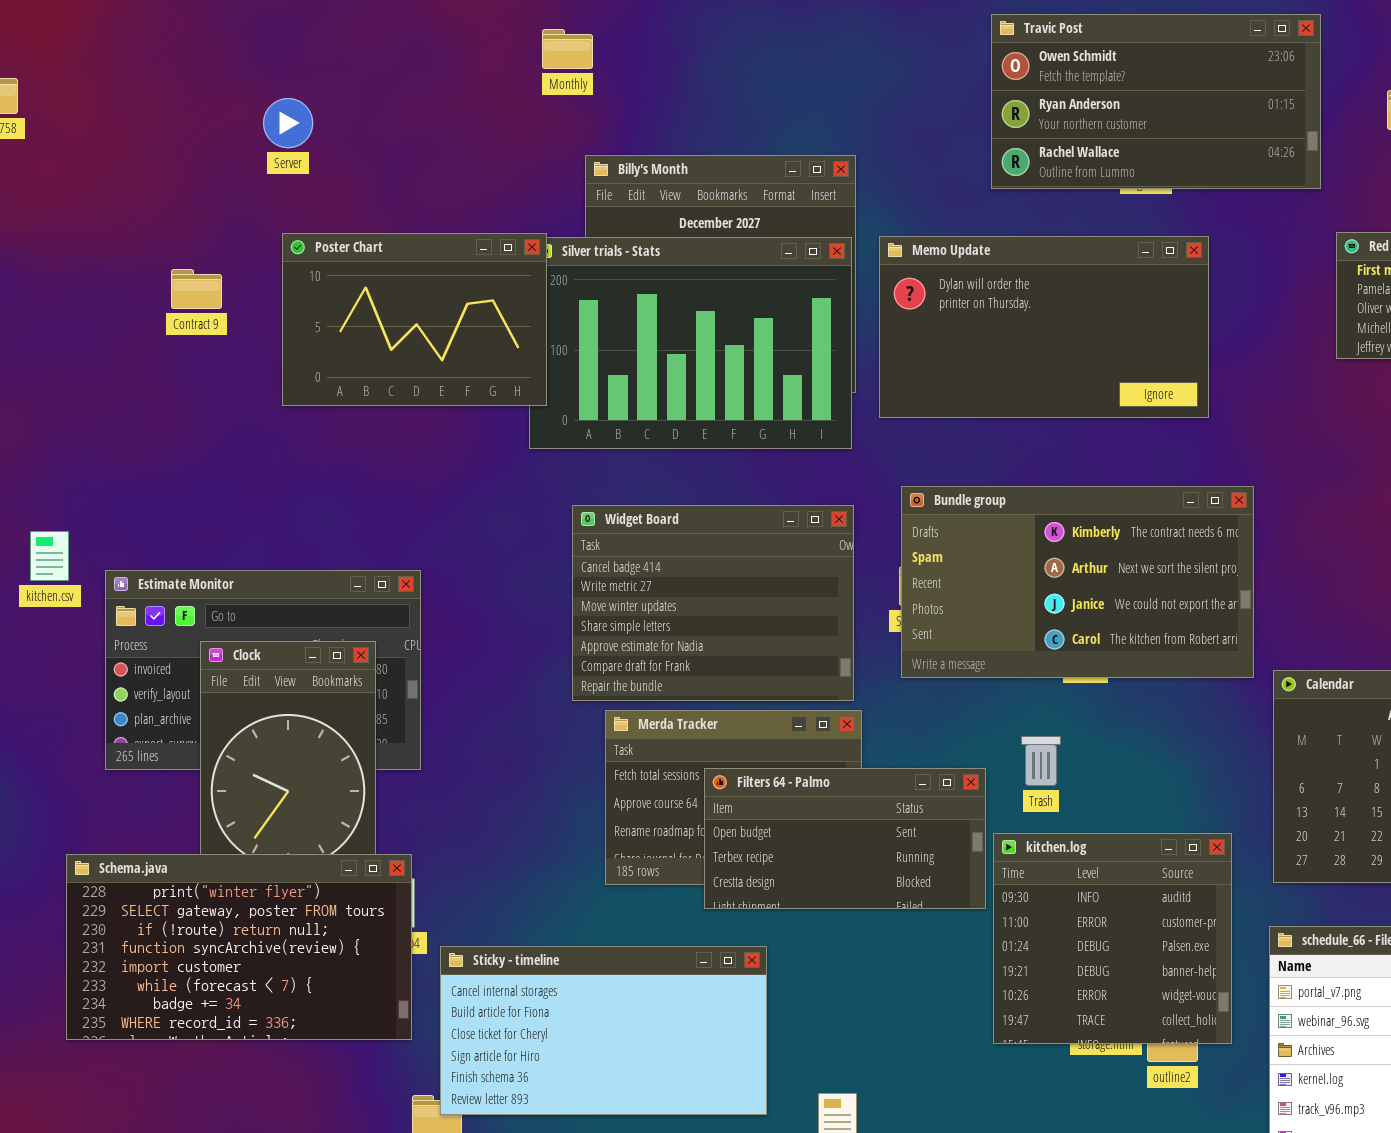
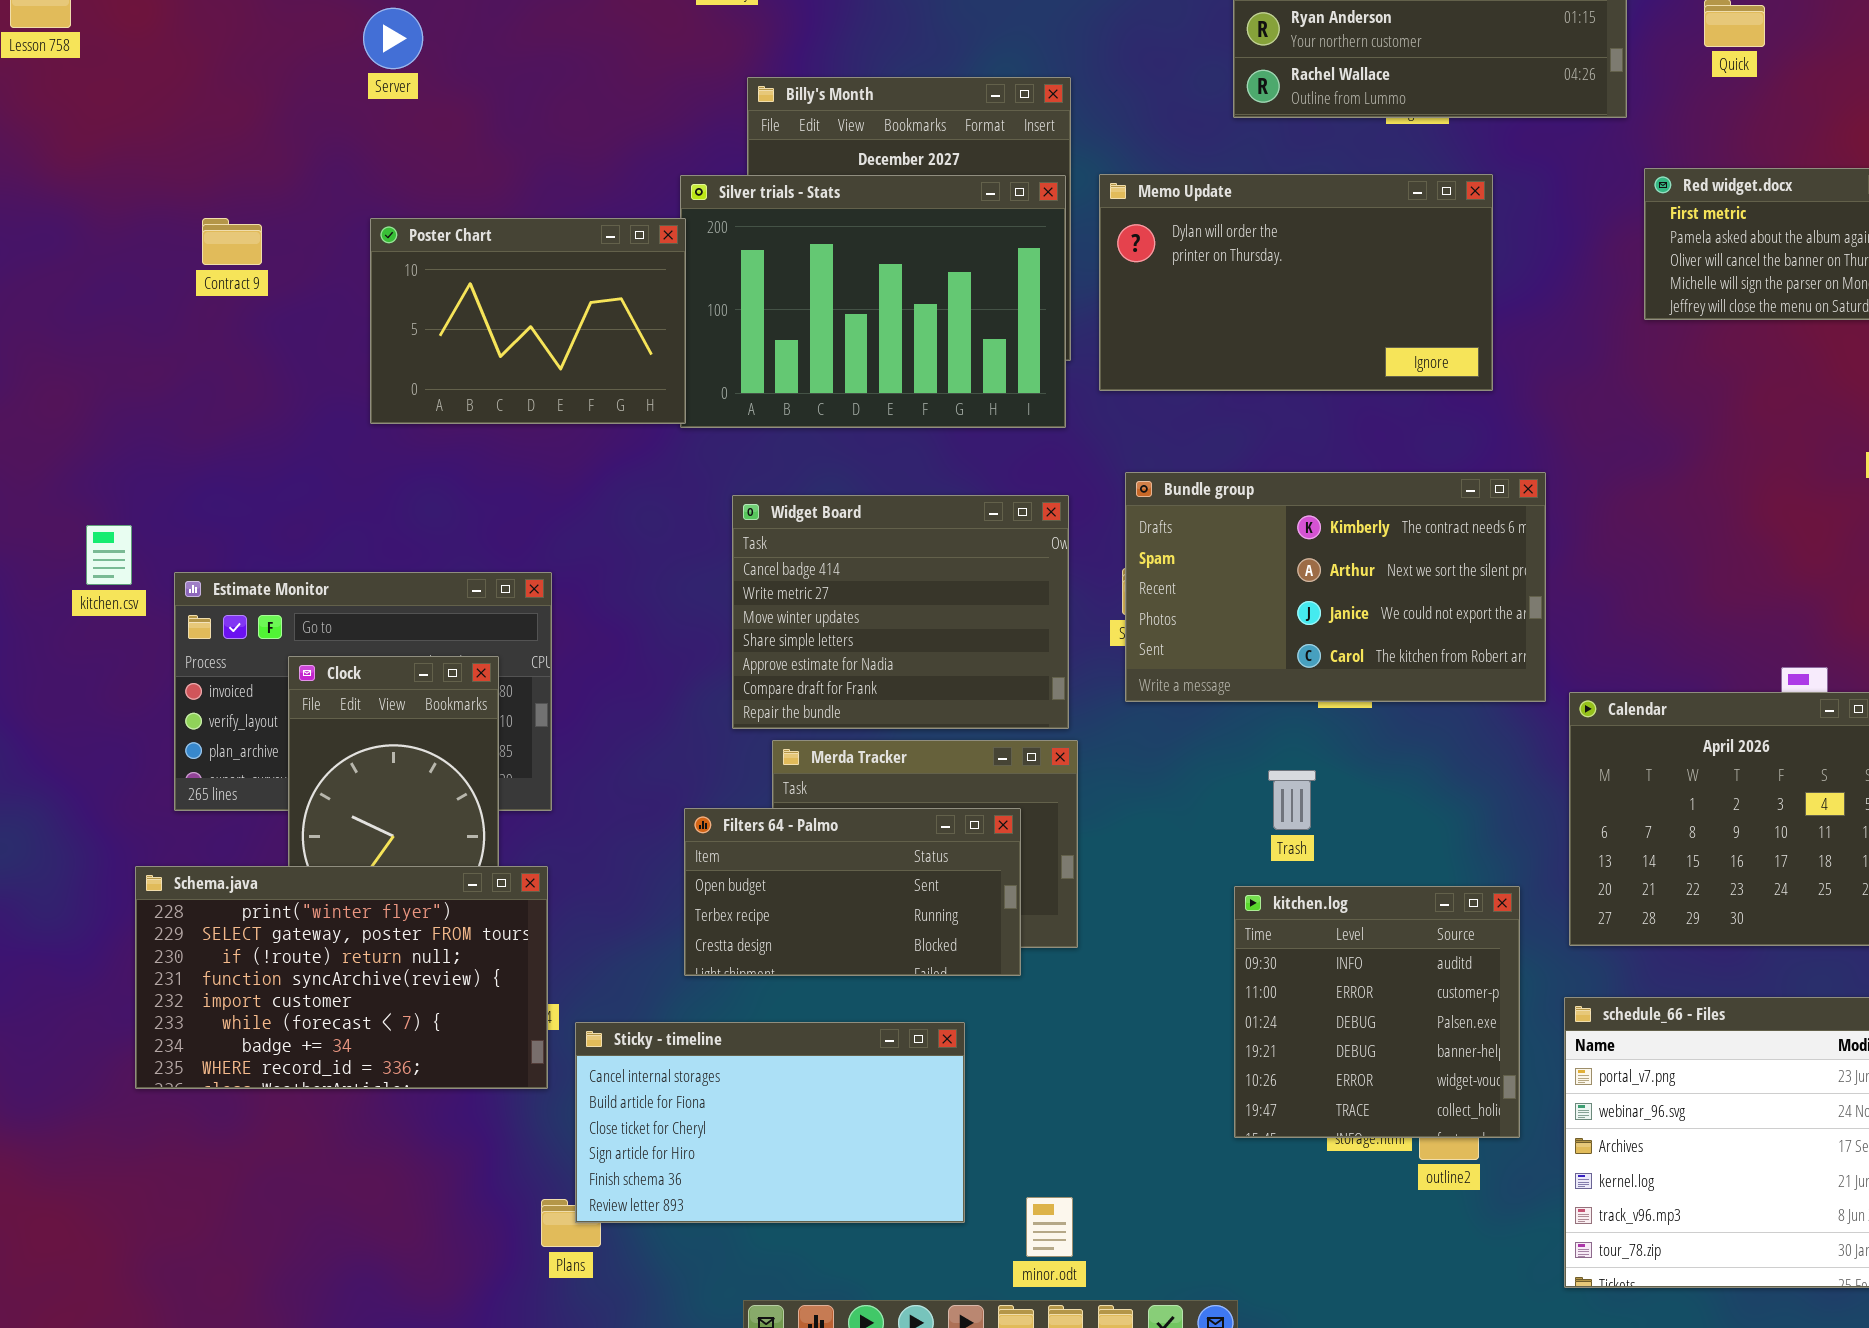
Poster Chart: [282,233,547,406] -> [370,218,686,424], moved
Contract 9: [171,269,222,309] -> [202,218,262,265], moved
Filters 64 - Palmo: [704,768,986,909] -> [684,808,1021,976], moved
Schema.java: [66,854,412,1040] -> [135,866,548,1089], moved

